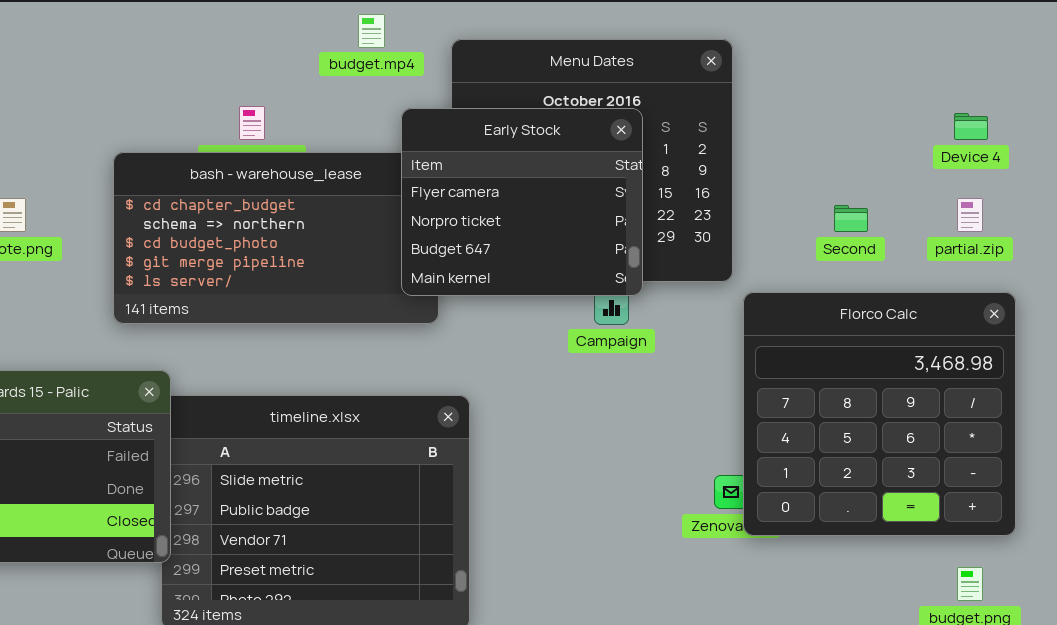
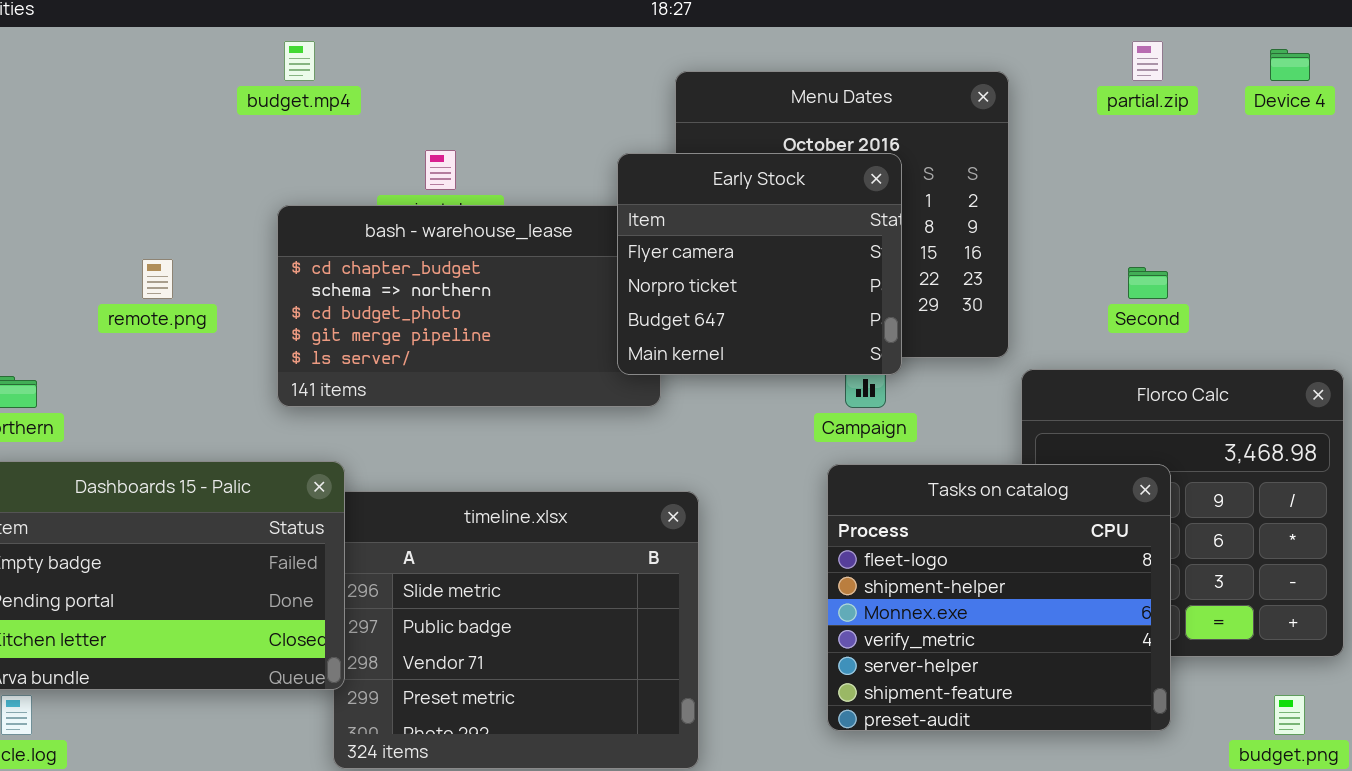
budget.mp4: [358,14,385,48] -> [284,41,315,81], moved
Device 4: [954,113,988,140] -> [1270,49,1310,81], moved
partial.zip: [957,198,983,232] -> [1132,41,1163,81], moved
Tasks on catalog: none -> [827,464,1171,731], opened

